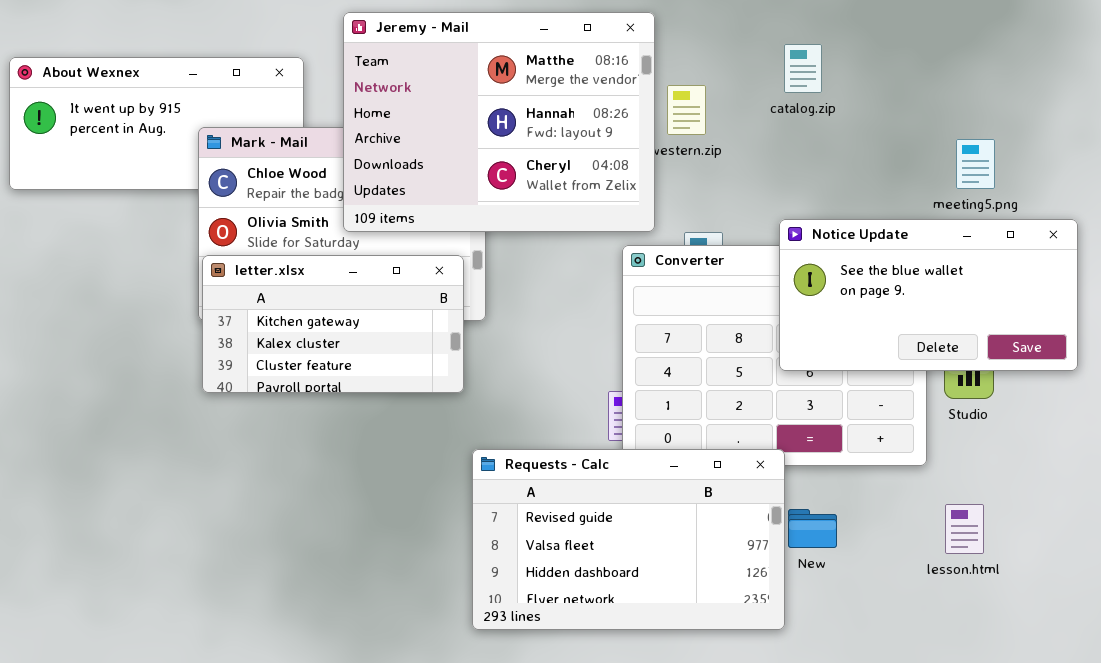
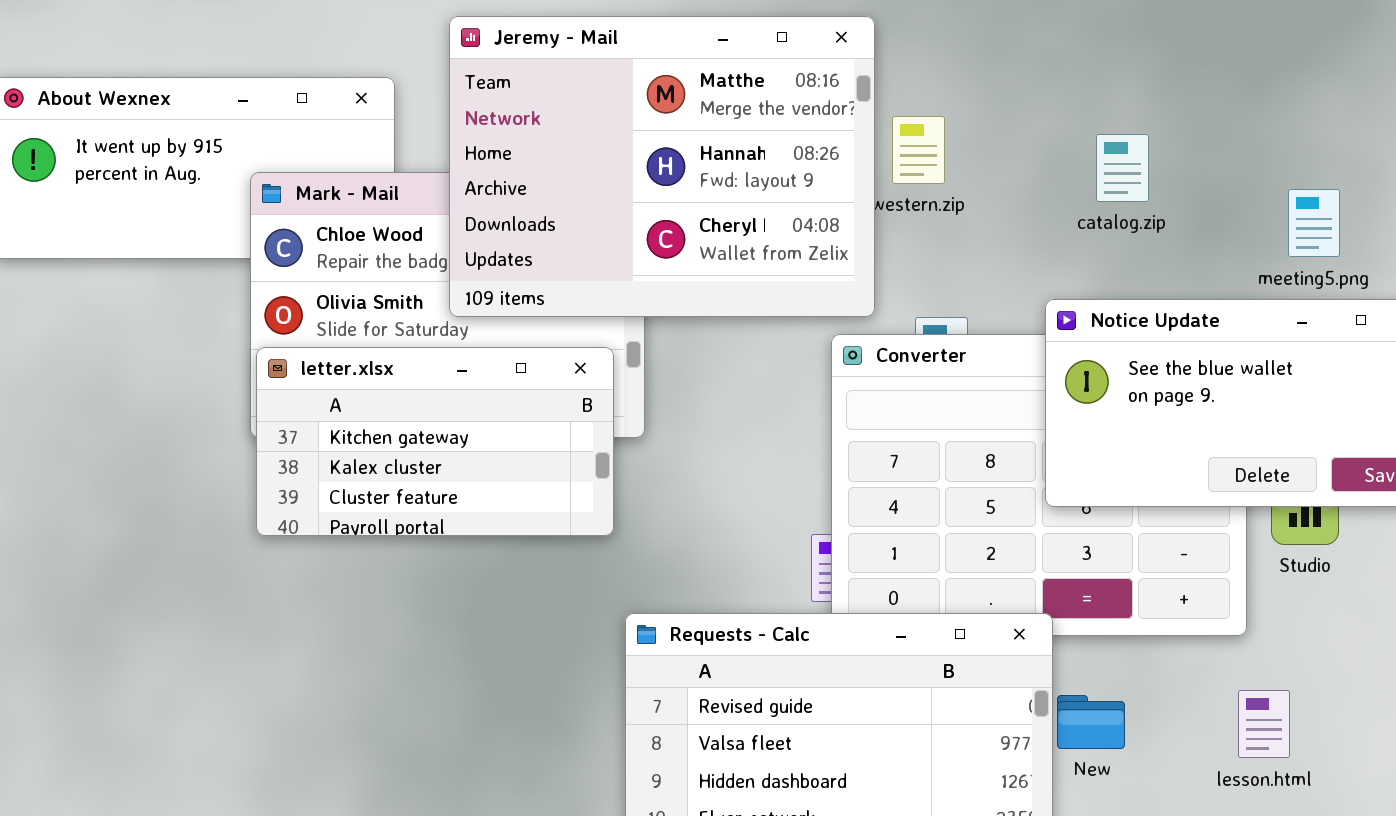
catalog.zip: [784,44,822,93] -> [1096,134,1149,202], moved
lesson.html: [945,504,984,554] -> [1238,690,1290,758], moved

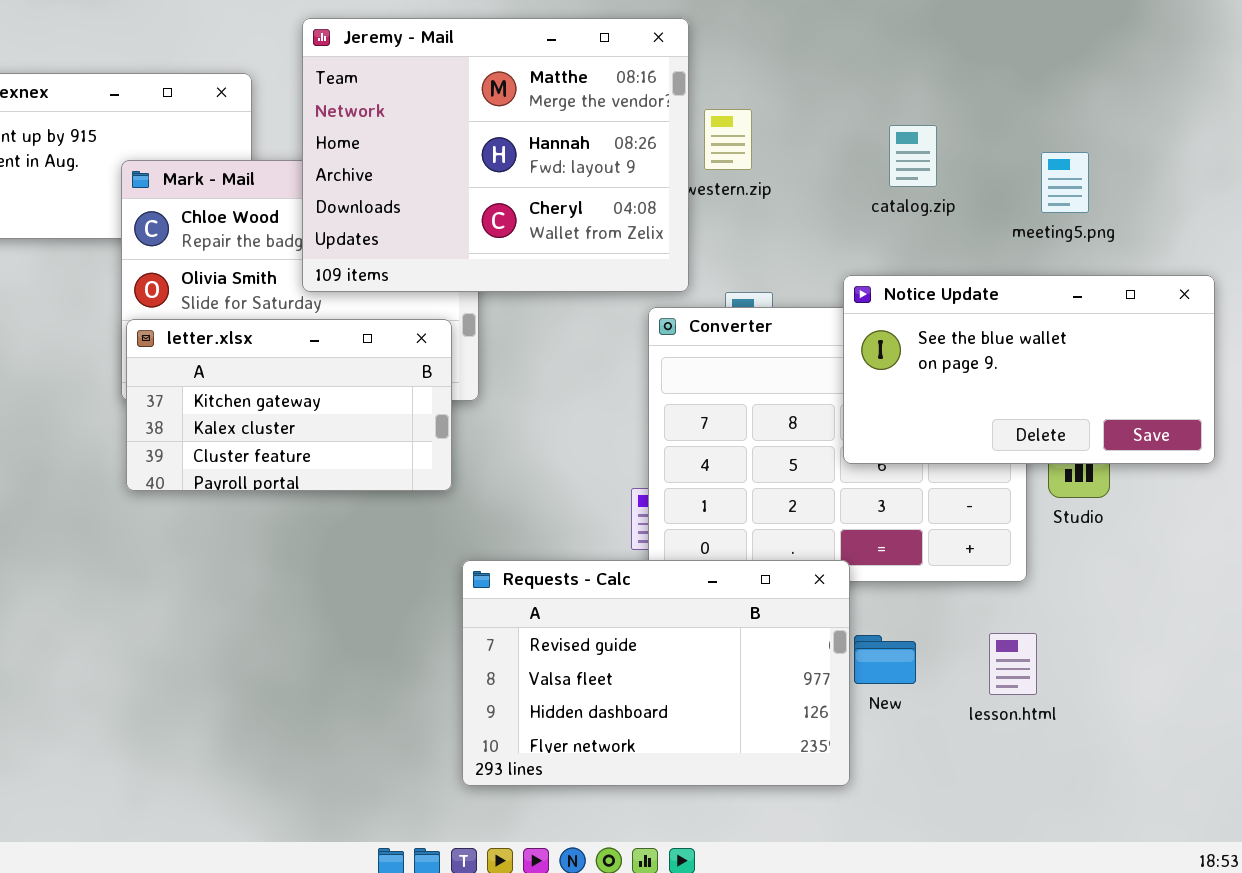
meeting5.png: [1288,189,1340,257] -> [1041,152,1089,213], moved
lesson.html: [1238,690,1290,758] -> [989,633,1037,695], moved

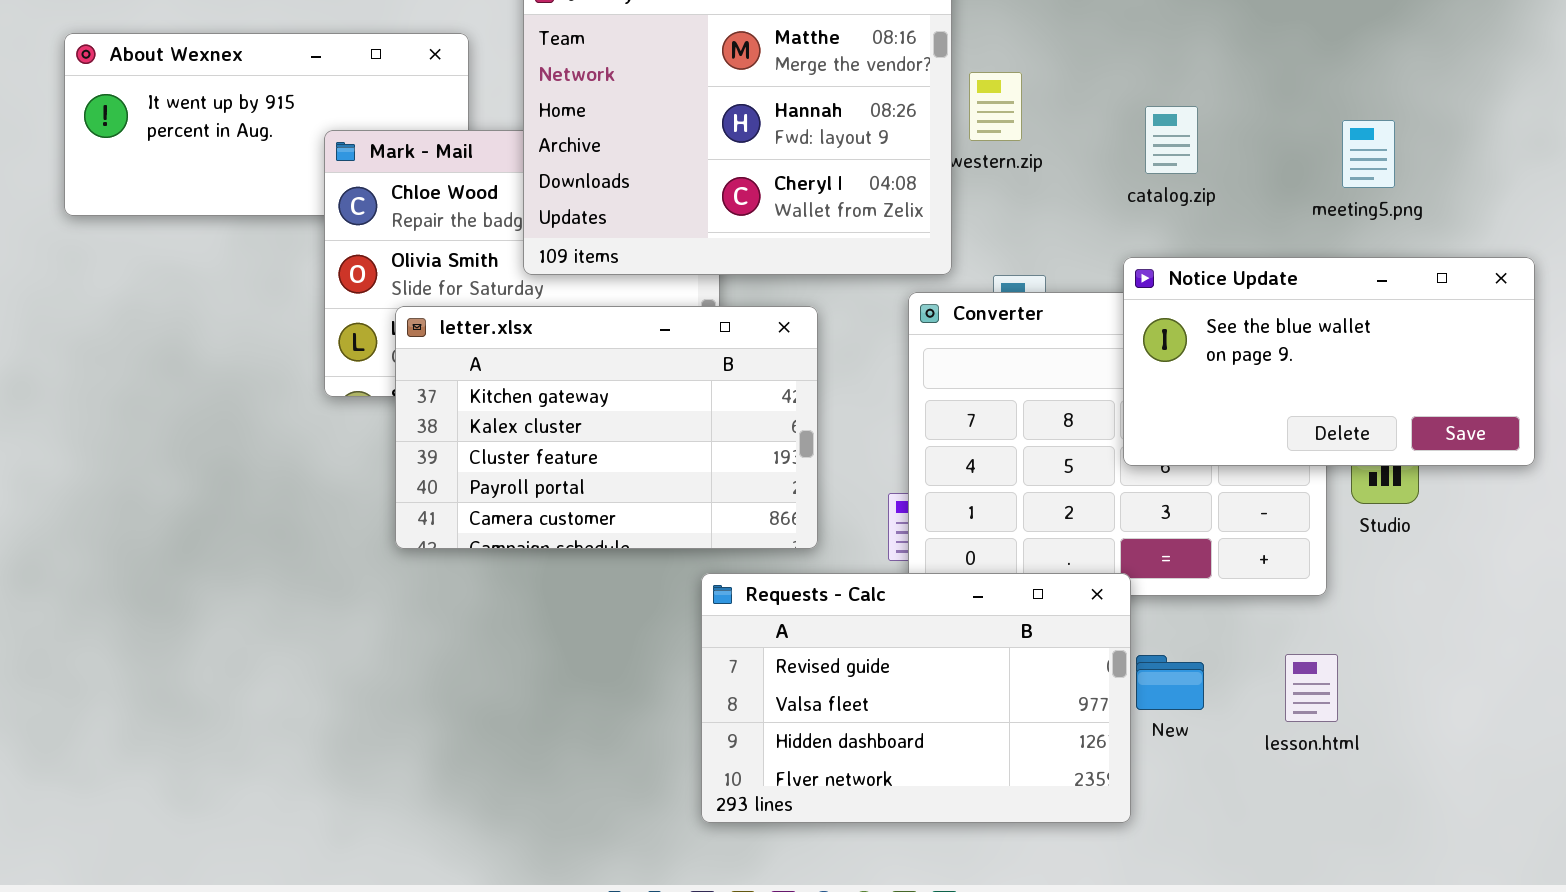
catalog.zip: [889,125,937,187] -> [1145,106,1198,174], moved
letter.xlsx: [126,319,452,491] -> [395,306,818,549], moved, resized

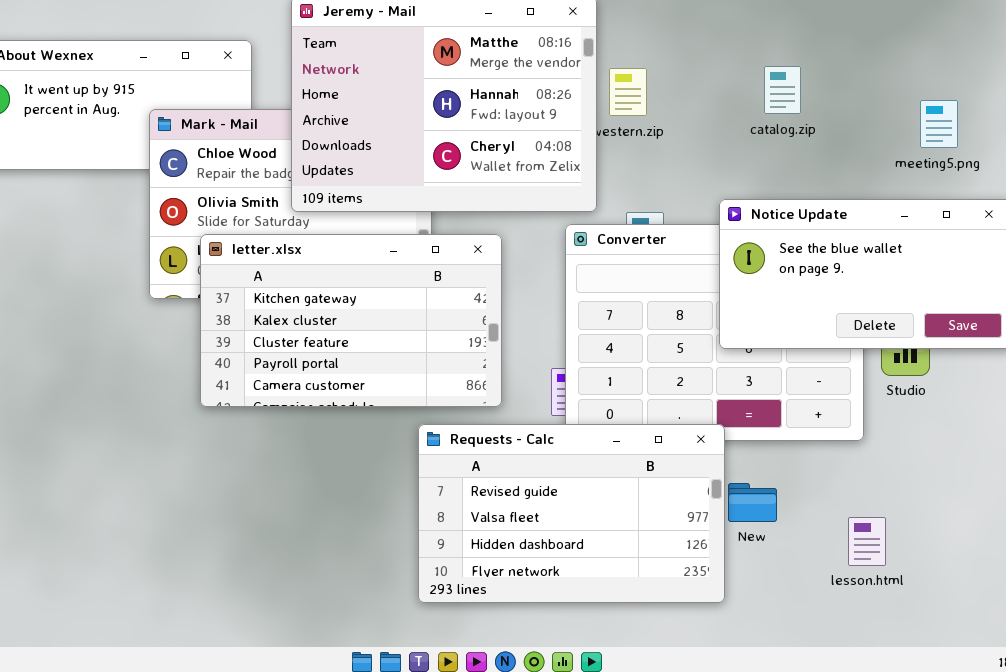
catalog.zip: [1145,106,1198,174] -> [764,66,801,114], moved
meeting5.png: [1342,120,1395,188] -> [920,100,958,148], moved
lesson.html: [1285,654,1338,722] -> [848,517,886,566], moved

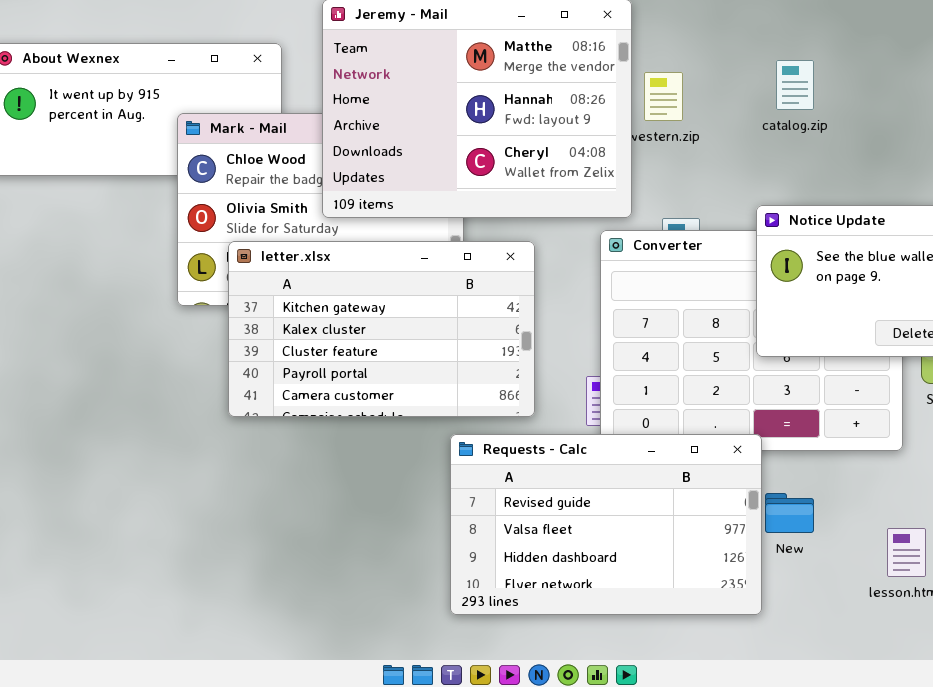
catalog.zip: [764,66,801,114] -> [776,60,814,110], moved

